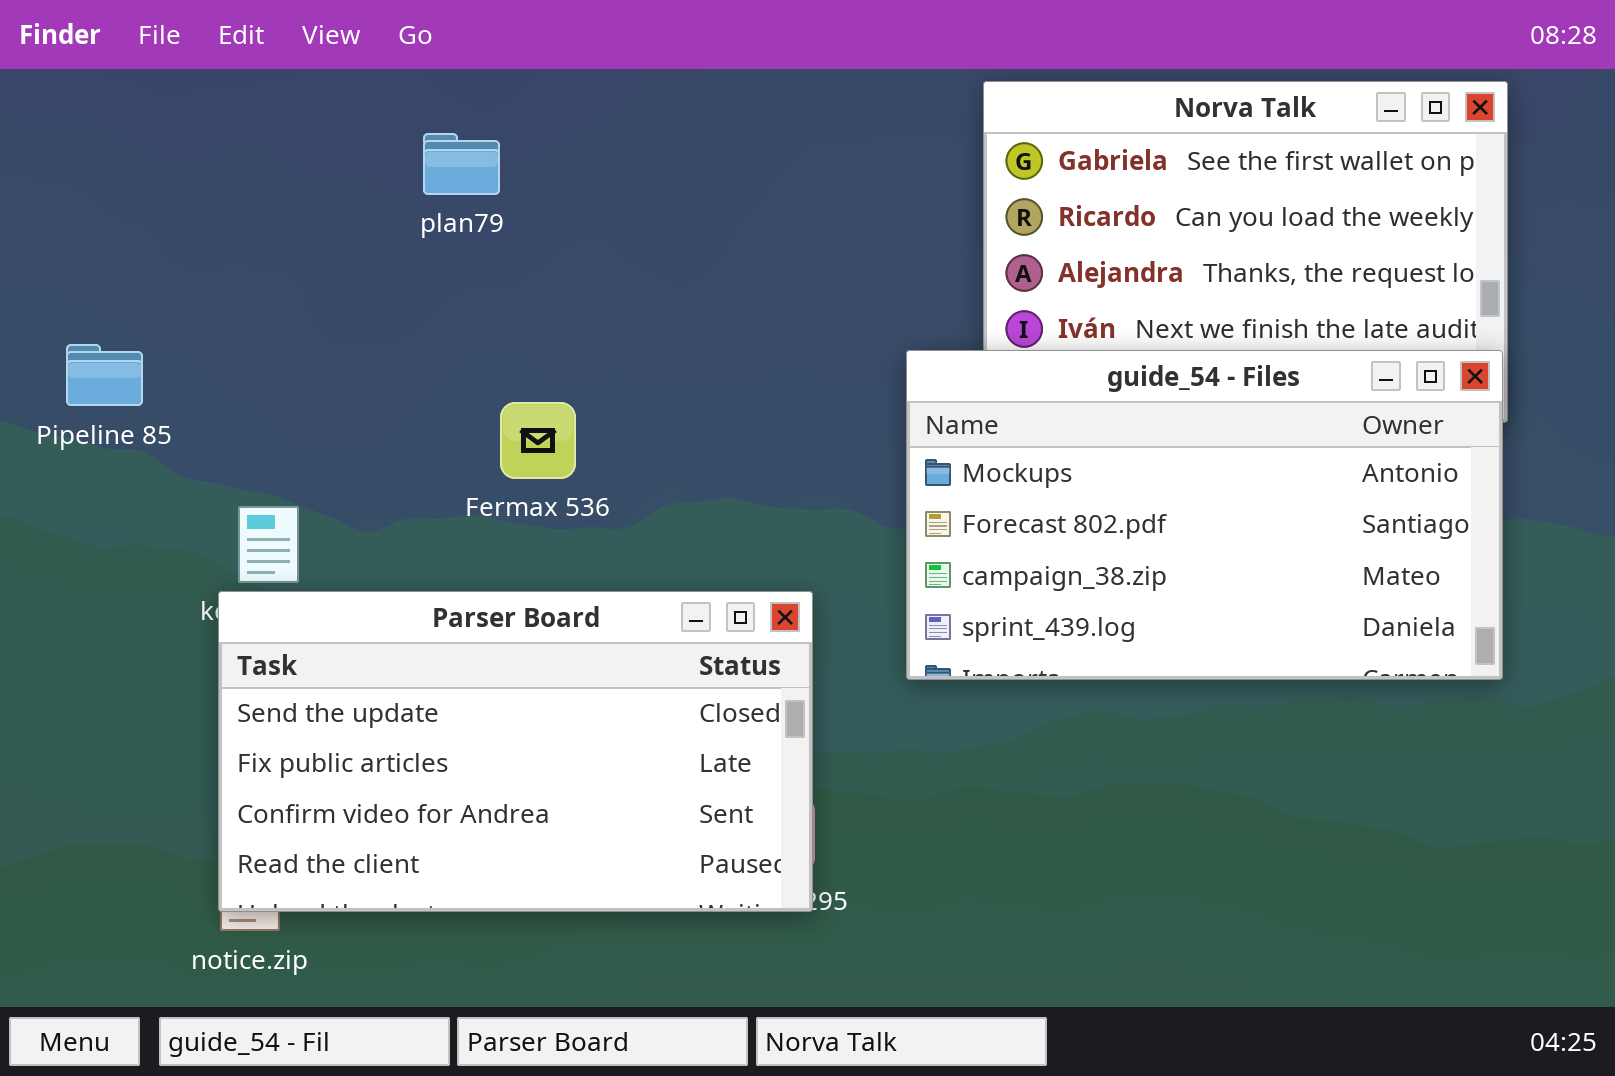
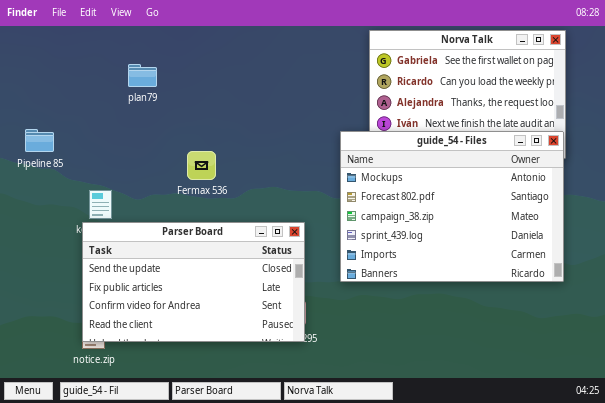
plan79: [423,133,500,195] -> [128,64,157,87], moved
guide_54 - Files: [906,350,1503,680] -> [340,131,564,282], resized

